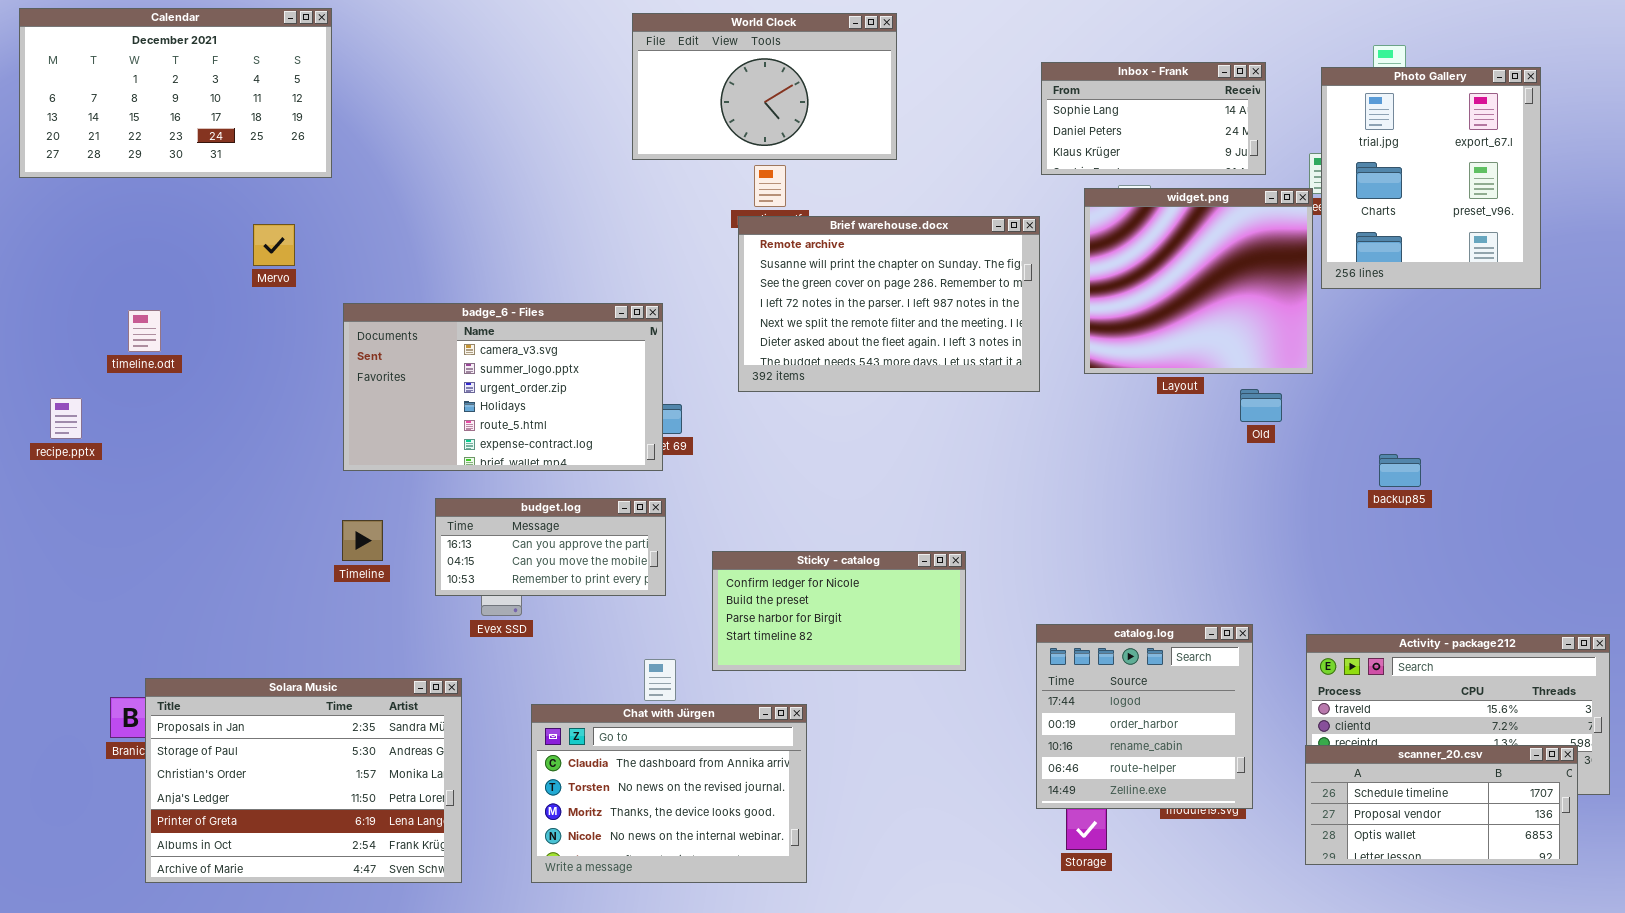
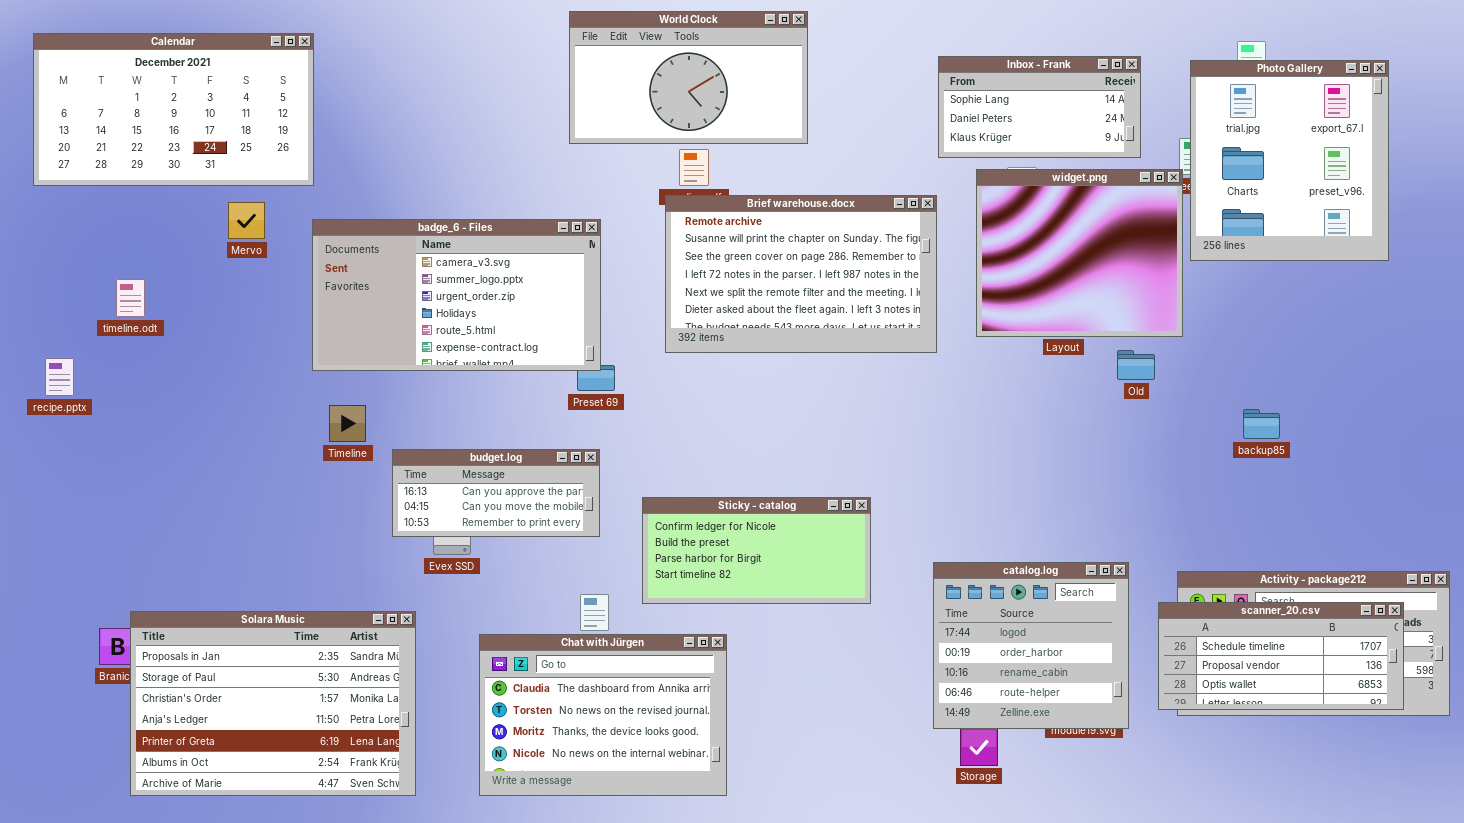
Calendar: [19,8,332,178] -> [33,33,314,186], moved
badge_6 - Files: [343,303,663,471] -> [312,219,601,371], moved
Timeline: [342,520,383,561] -> [329,405,366,442], moved
scanner_20.csv: [1305,745,1578,865] -> [1158,602,1404,710], moved

